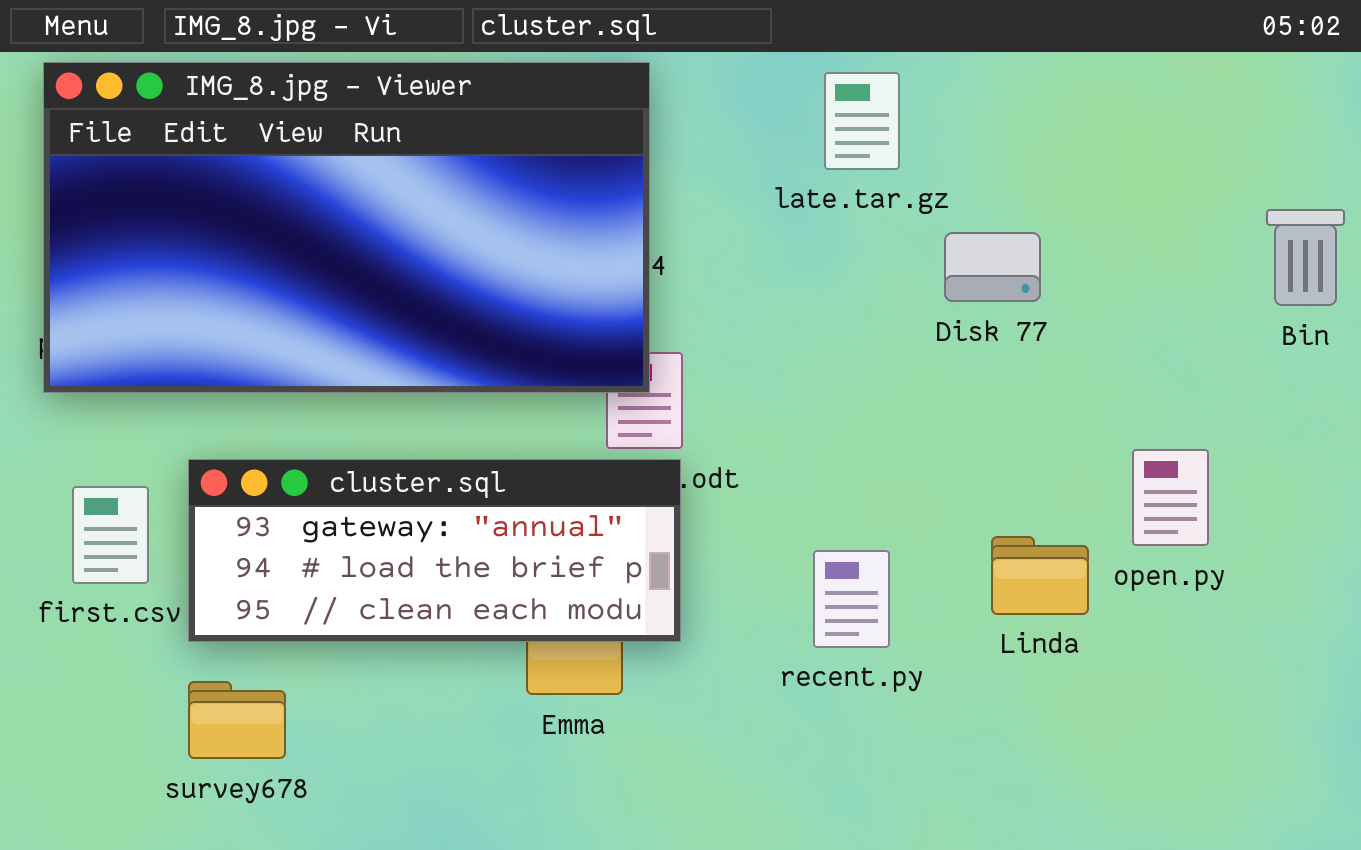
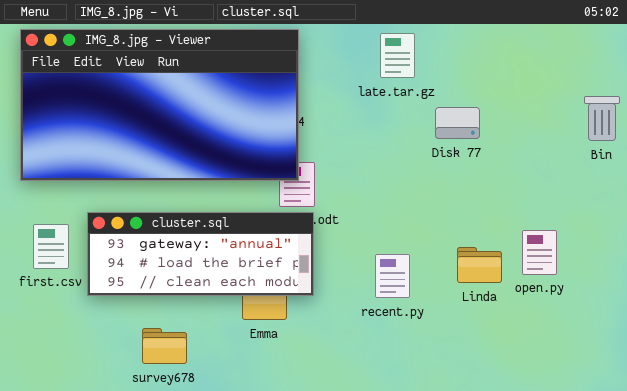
open.py: [1132,449,1209,546] -> [522,230,557,275], moved
survey678: [188,681,286,759] -> [142,328,187,364], moved

